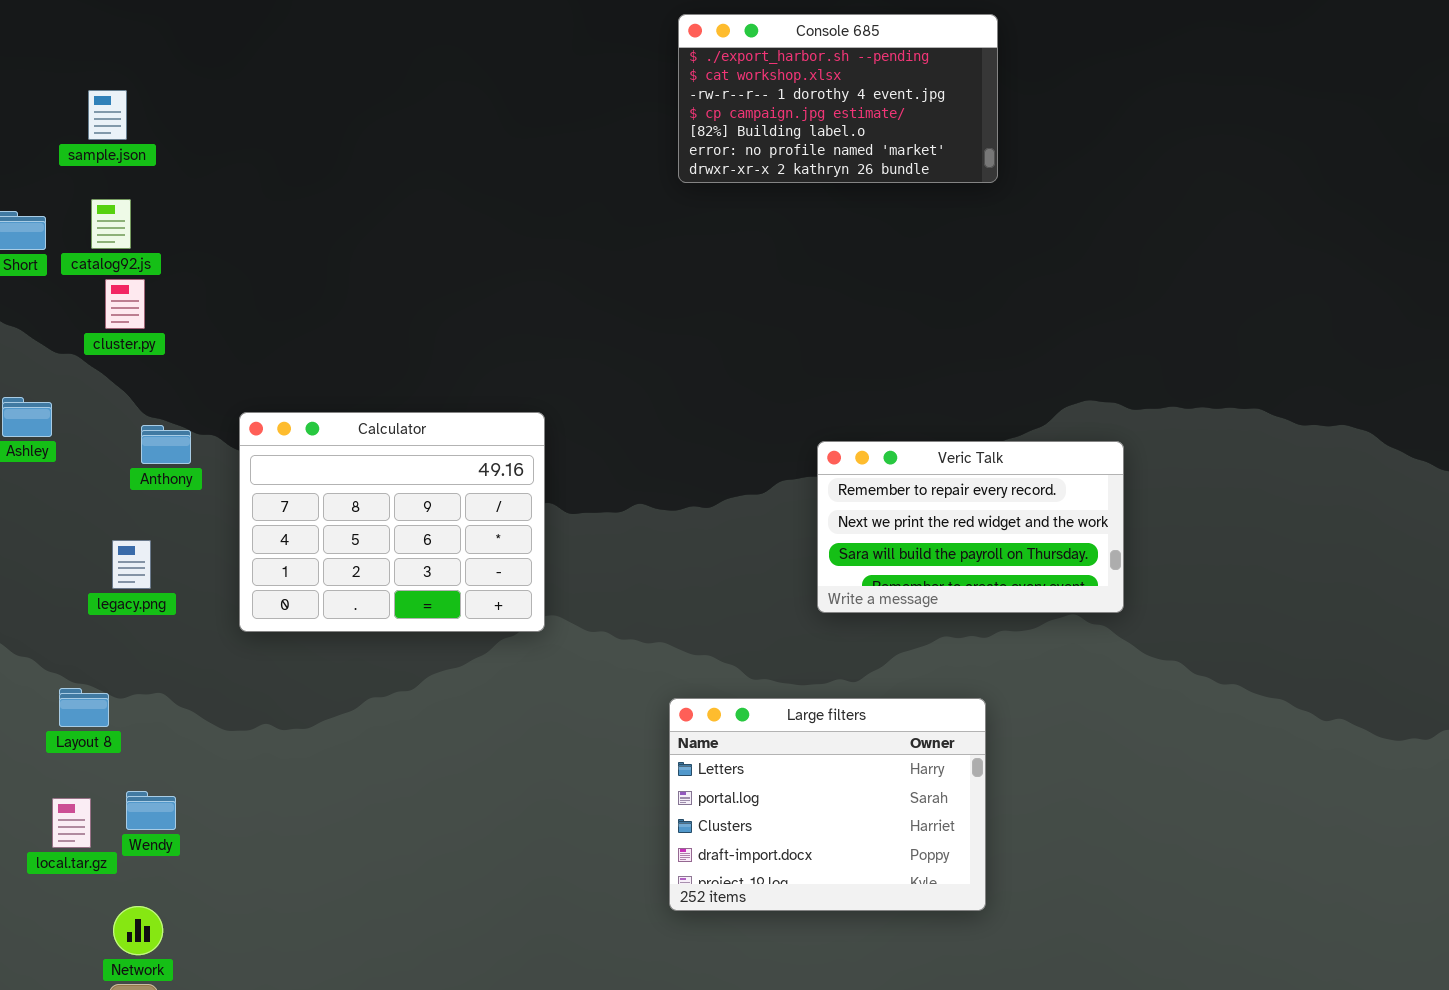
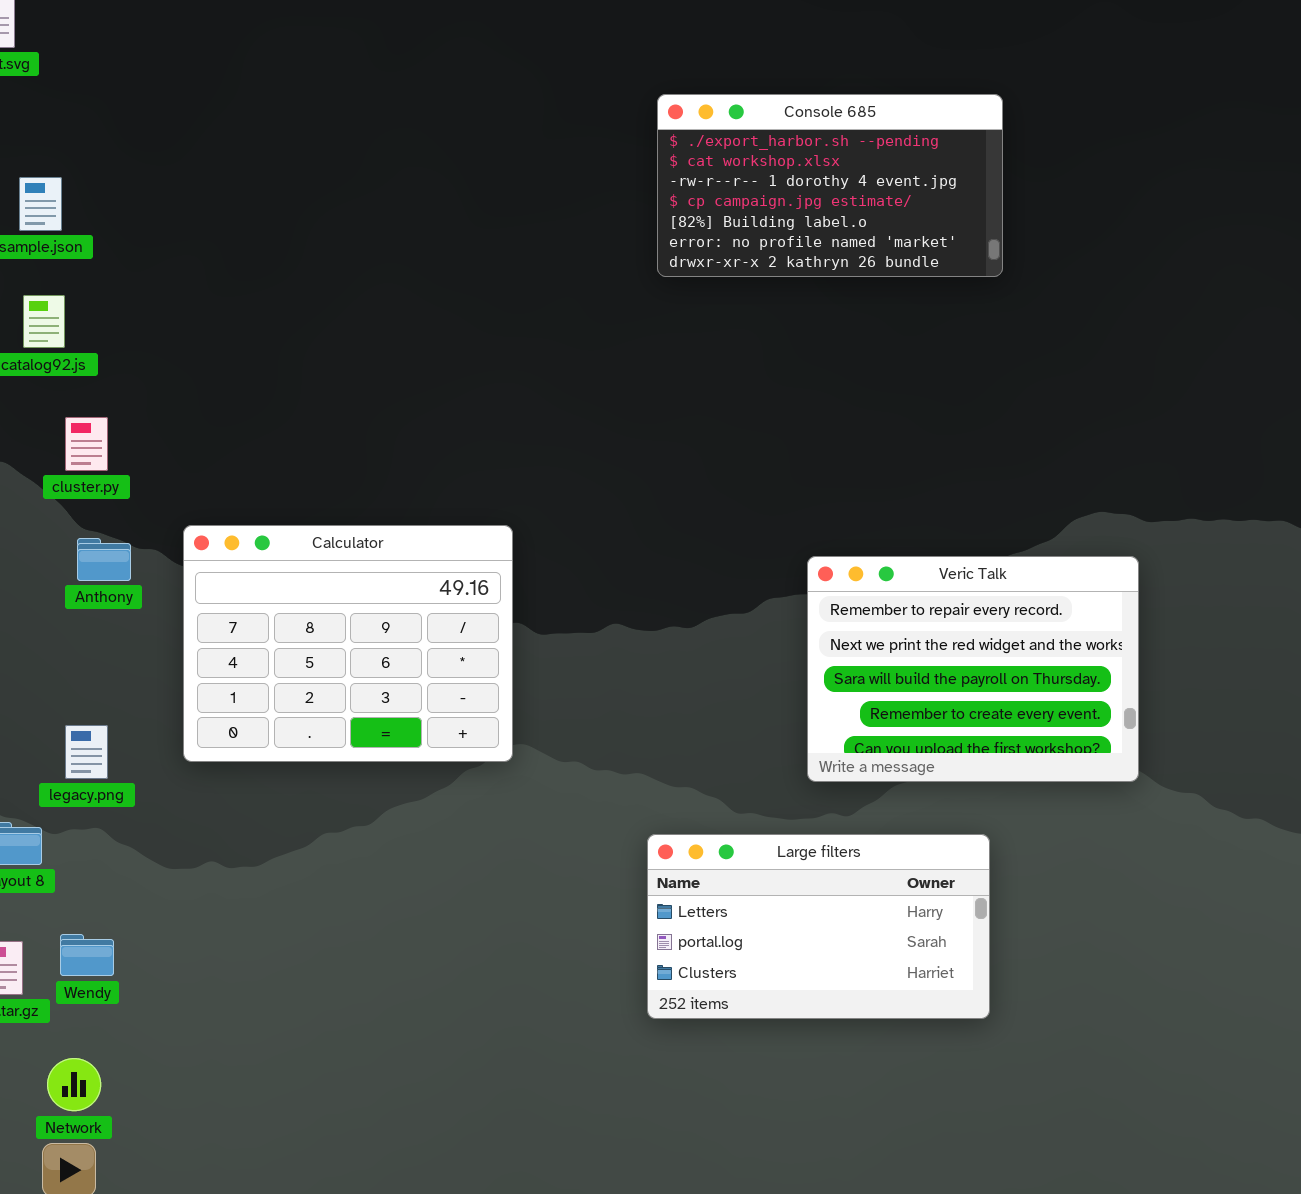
cluster.py: [105,279,145,329] -> [65,417,108,471], moved
Veric Talk: [817,441,1124,613] -> [807,556,1139,782], resized
legacy.png: [112,540,151,589] -> [65,725,108,779], moved
Large filters: [669,698,986,911] -> [647,834,990,1019], resized

